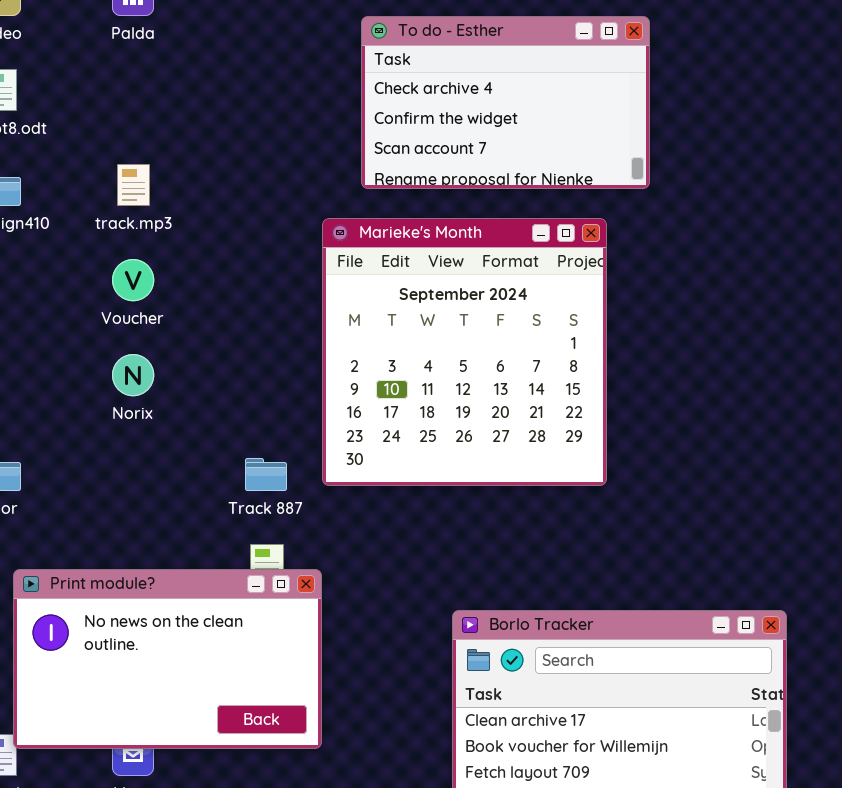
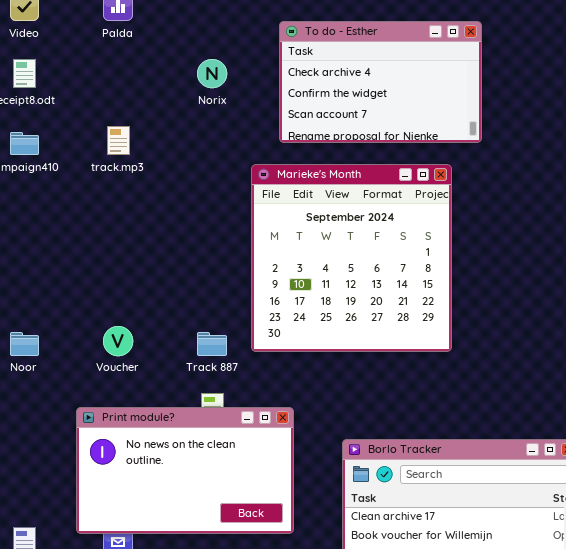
Voucher: [112,259,154,301] -> [103,326,133,356], moved
Norix: [112,354,154,396] -> [197,59,227,88], moved
Print module?: [13,569,322,749] -> [76,407,294,534], moved

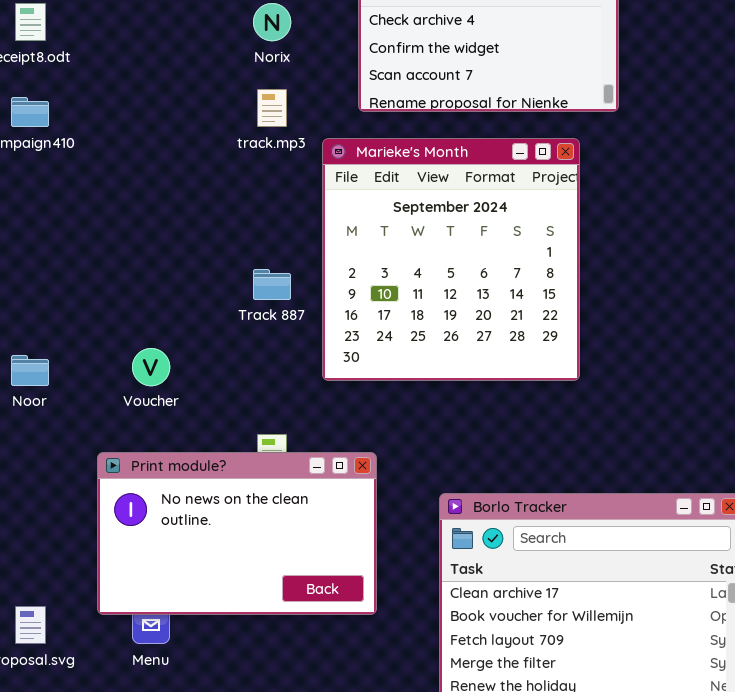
track.mp3: [107,126,130,155] -> [257,89,287,127], moved
Track 887: [197,332,227,356] -> [253,269,291,300], moved

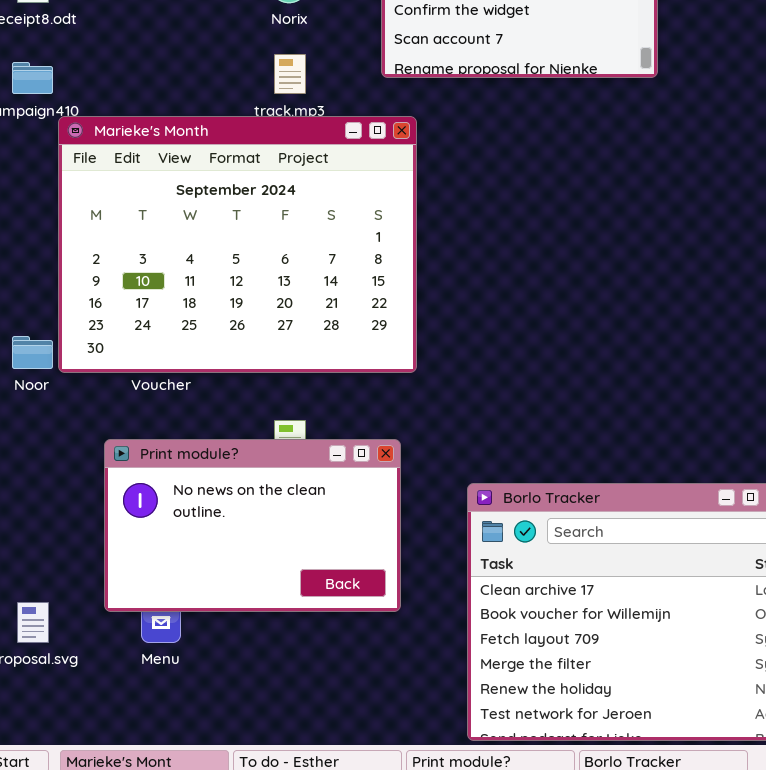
Marieke's Month: [322,138,580,381] -> [58,116,417,373], moved, resized

